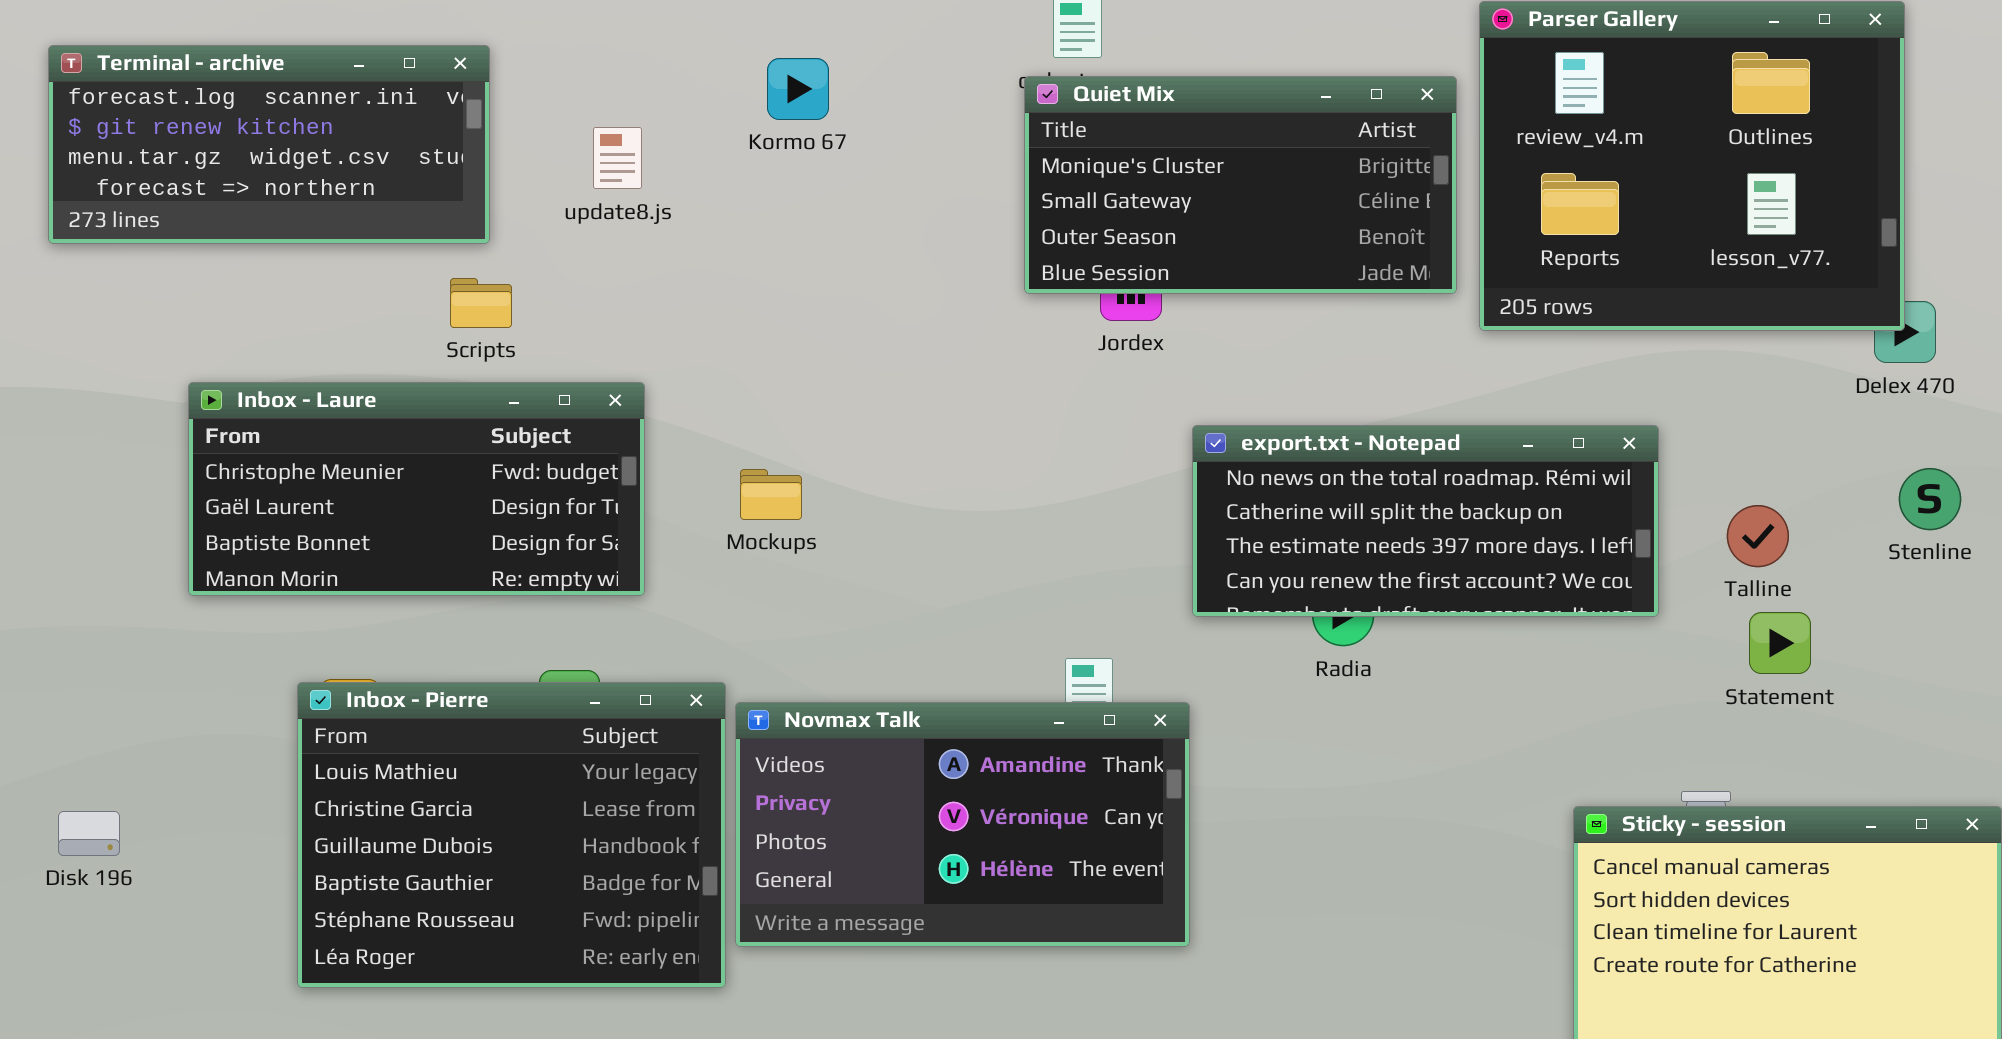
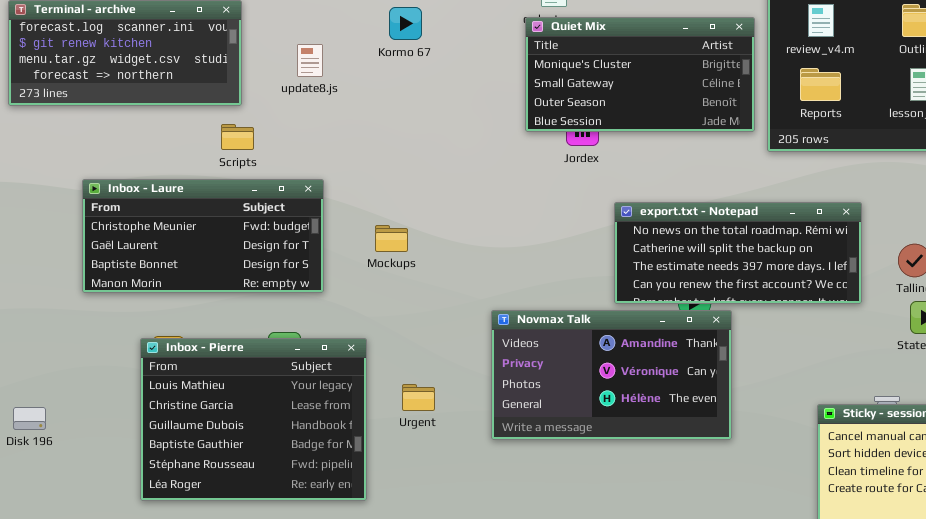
Novmax Talk: [735,702,1190,947] -> [491,310,732,440], moved

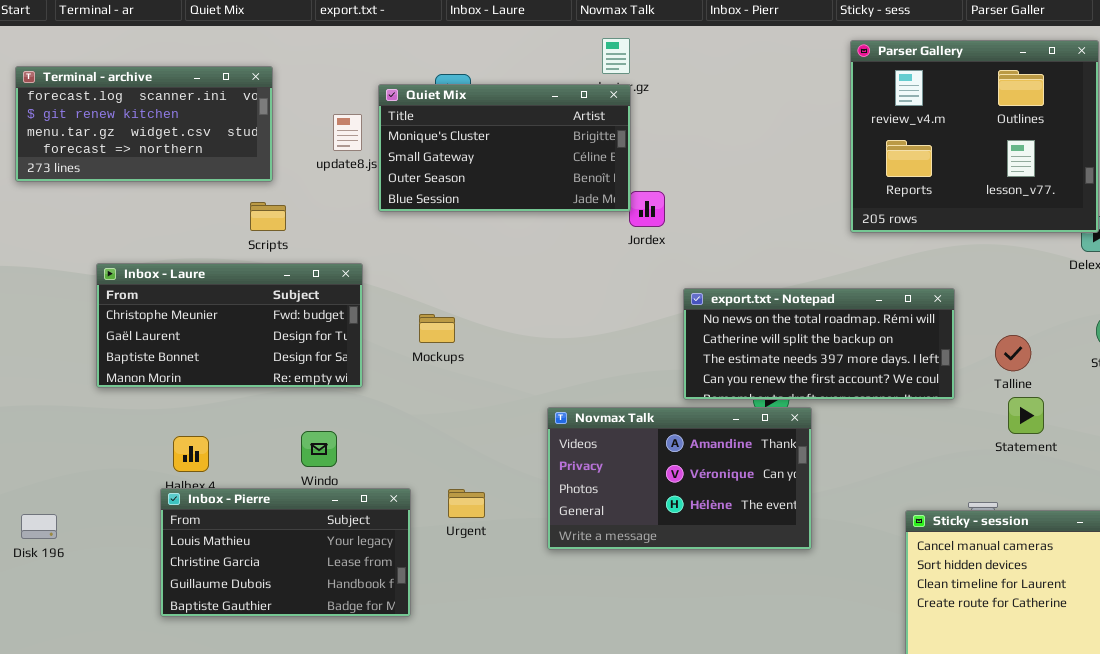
Quiet Mix: [525,17,755,132] -> [378,84,631,212], moved
Inbox - Pierre: [140,338,367,501] -> [160,488,411,617], resized

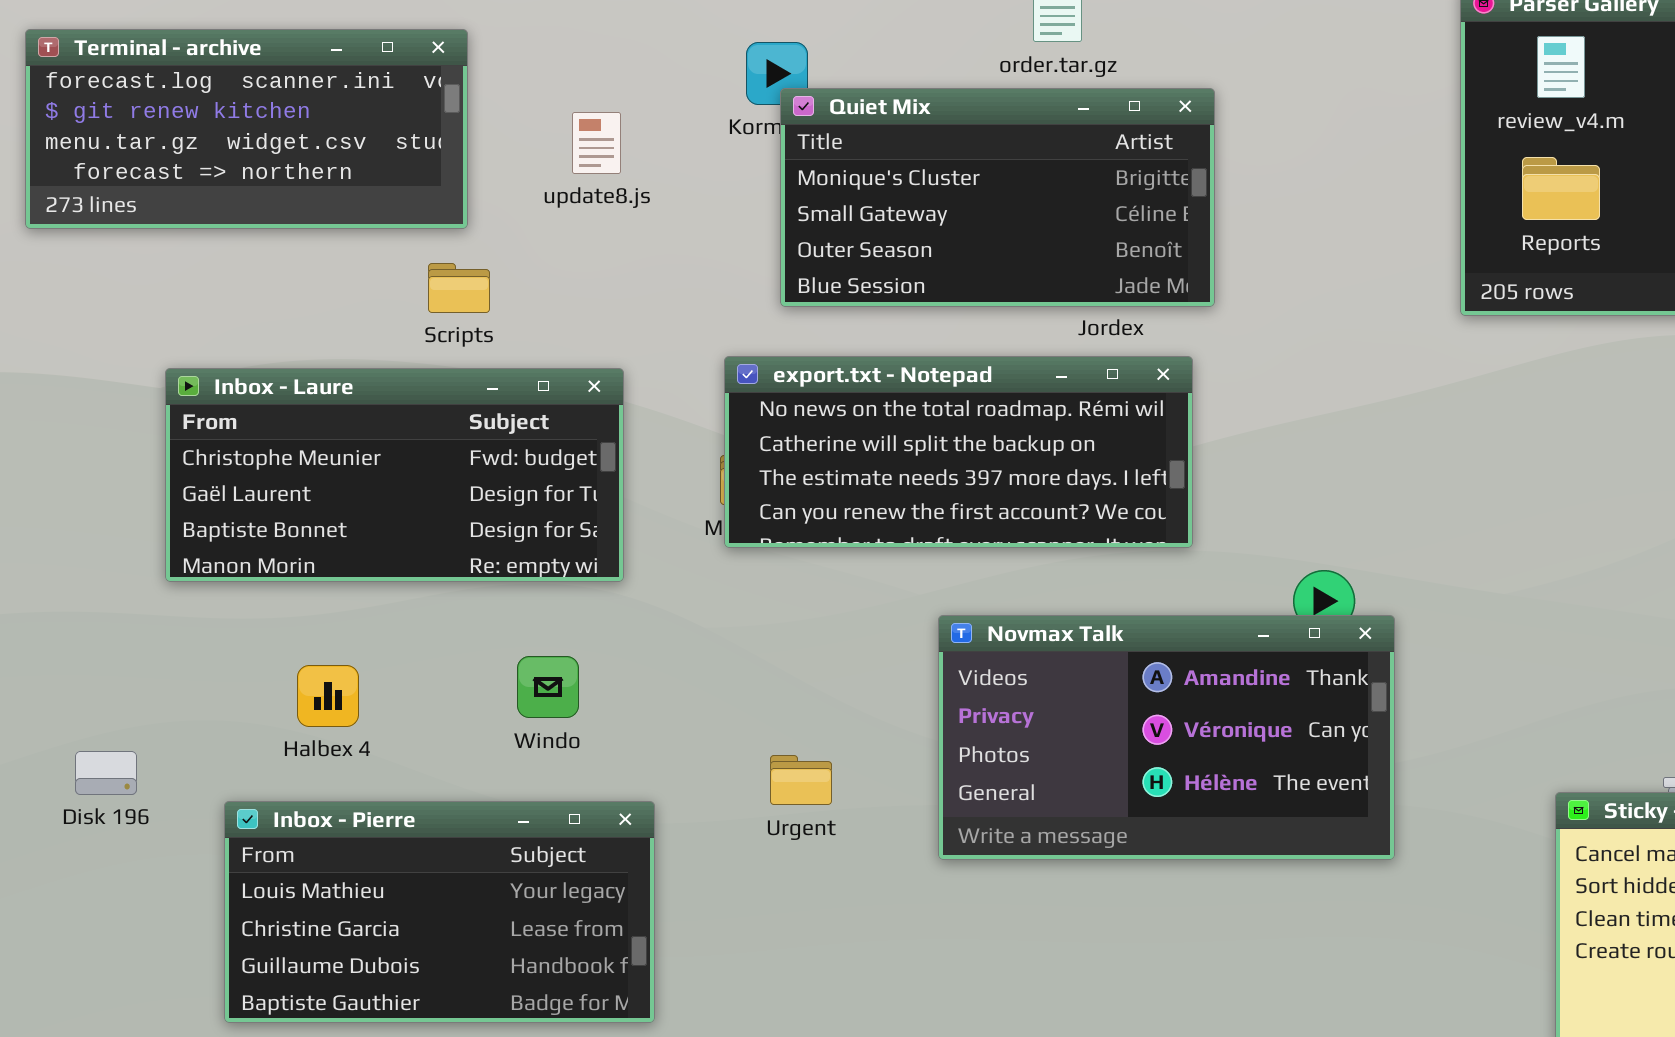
Quiet Mix: [378,84,631,212] -> [780,88,1215,307], moved
export.txt - Notepad: [683,288,955,400] -> [724,356,1193,548], moved
Inbox - Pierre: [160,488,411,617] -> [224,801,655,1023], moved
Disk 196: [21,514,57,539] -> [75,751,137,795], moved

